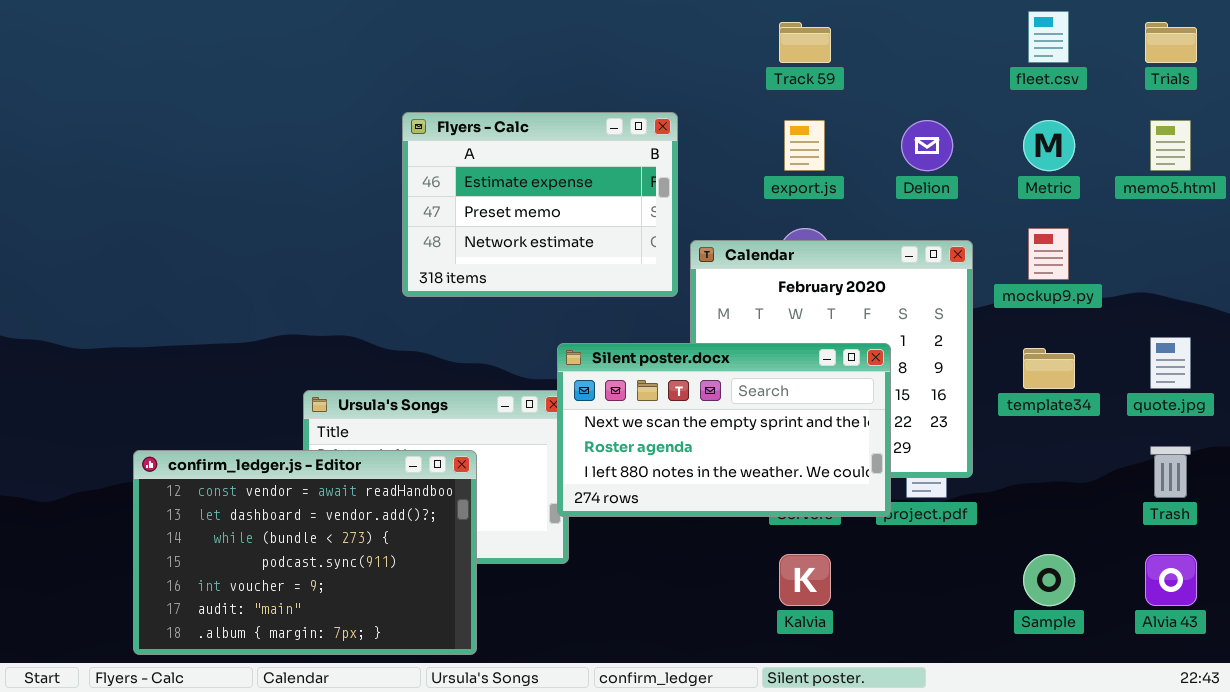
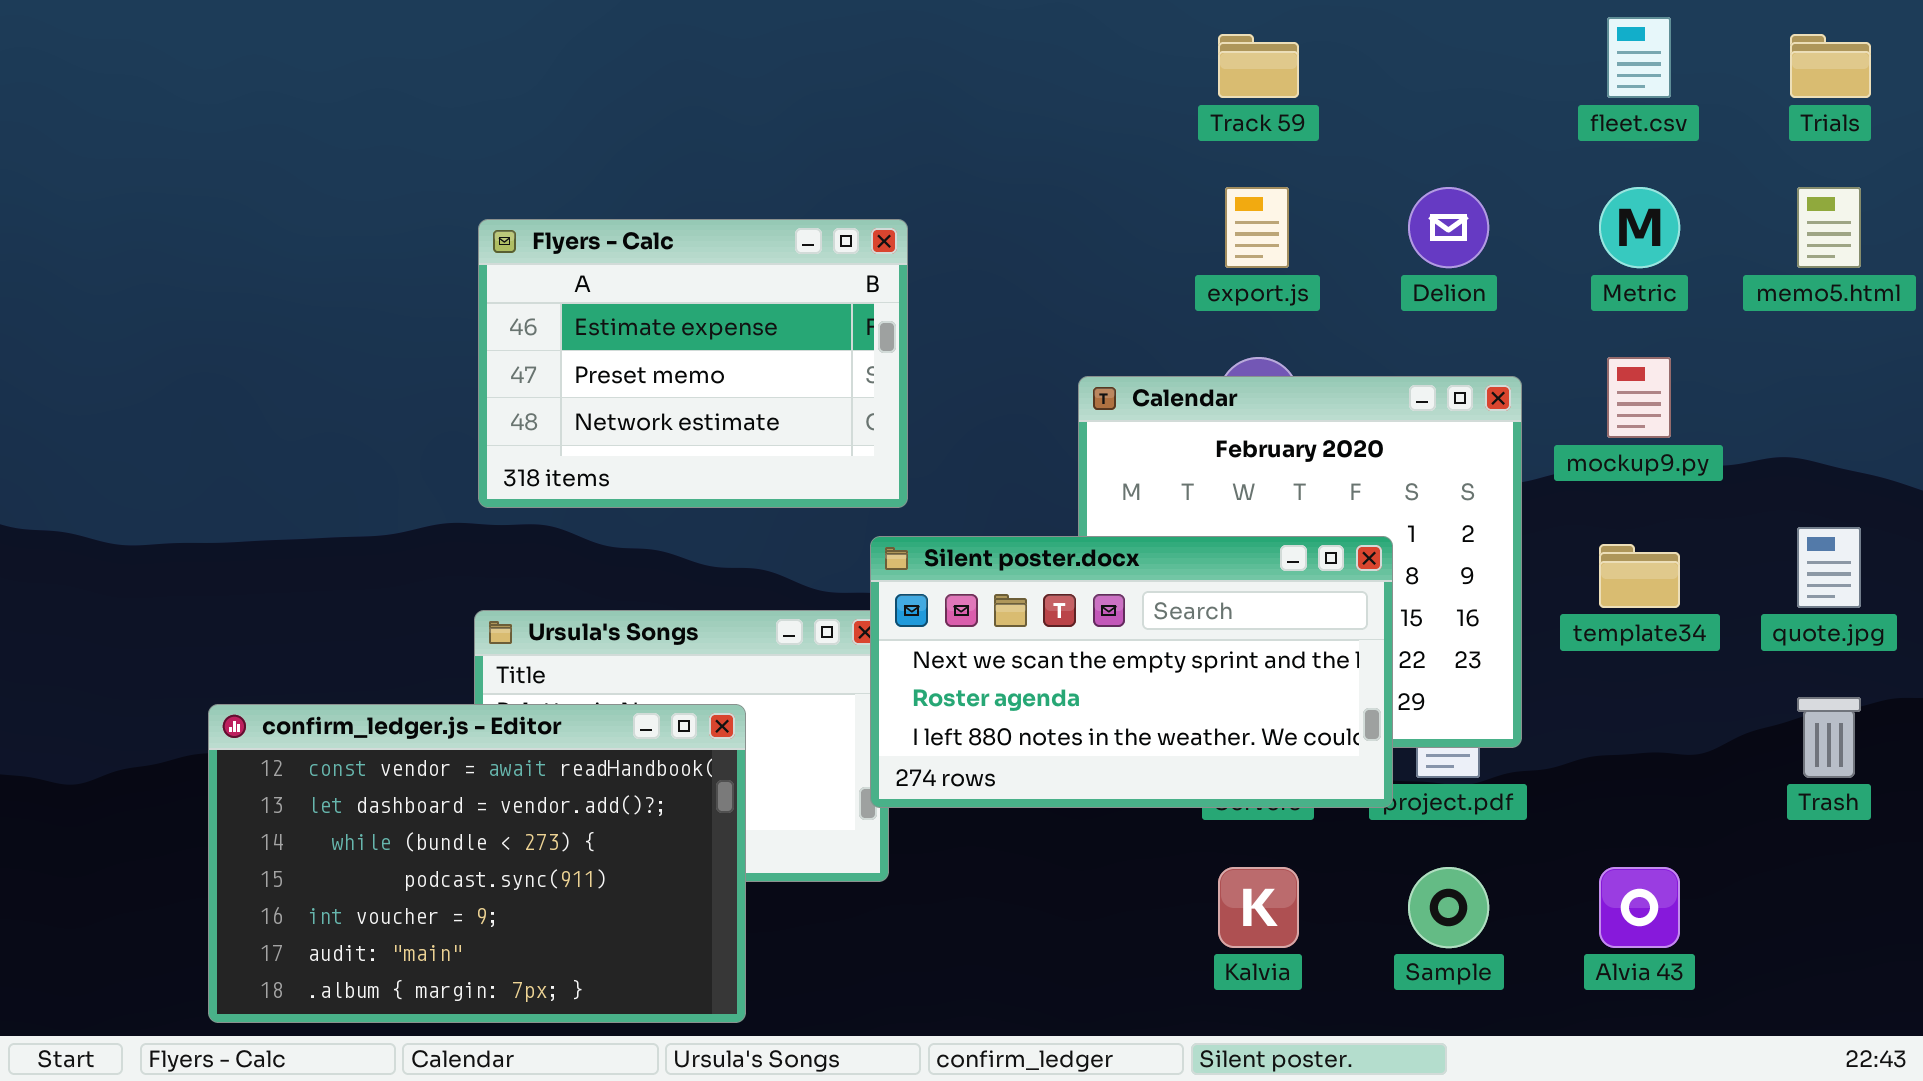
Flyers - Calc: [402,112,678,297] -> [478,219,908,508], moved
Sample: [1023,554,1075,606] -> [1408,867,1489,948], moved
Alvia 43: [1145,554,1197,606] -> [1599,867,1680,948], moved

